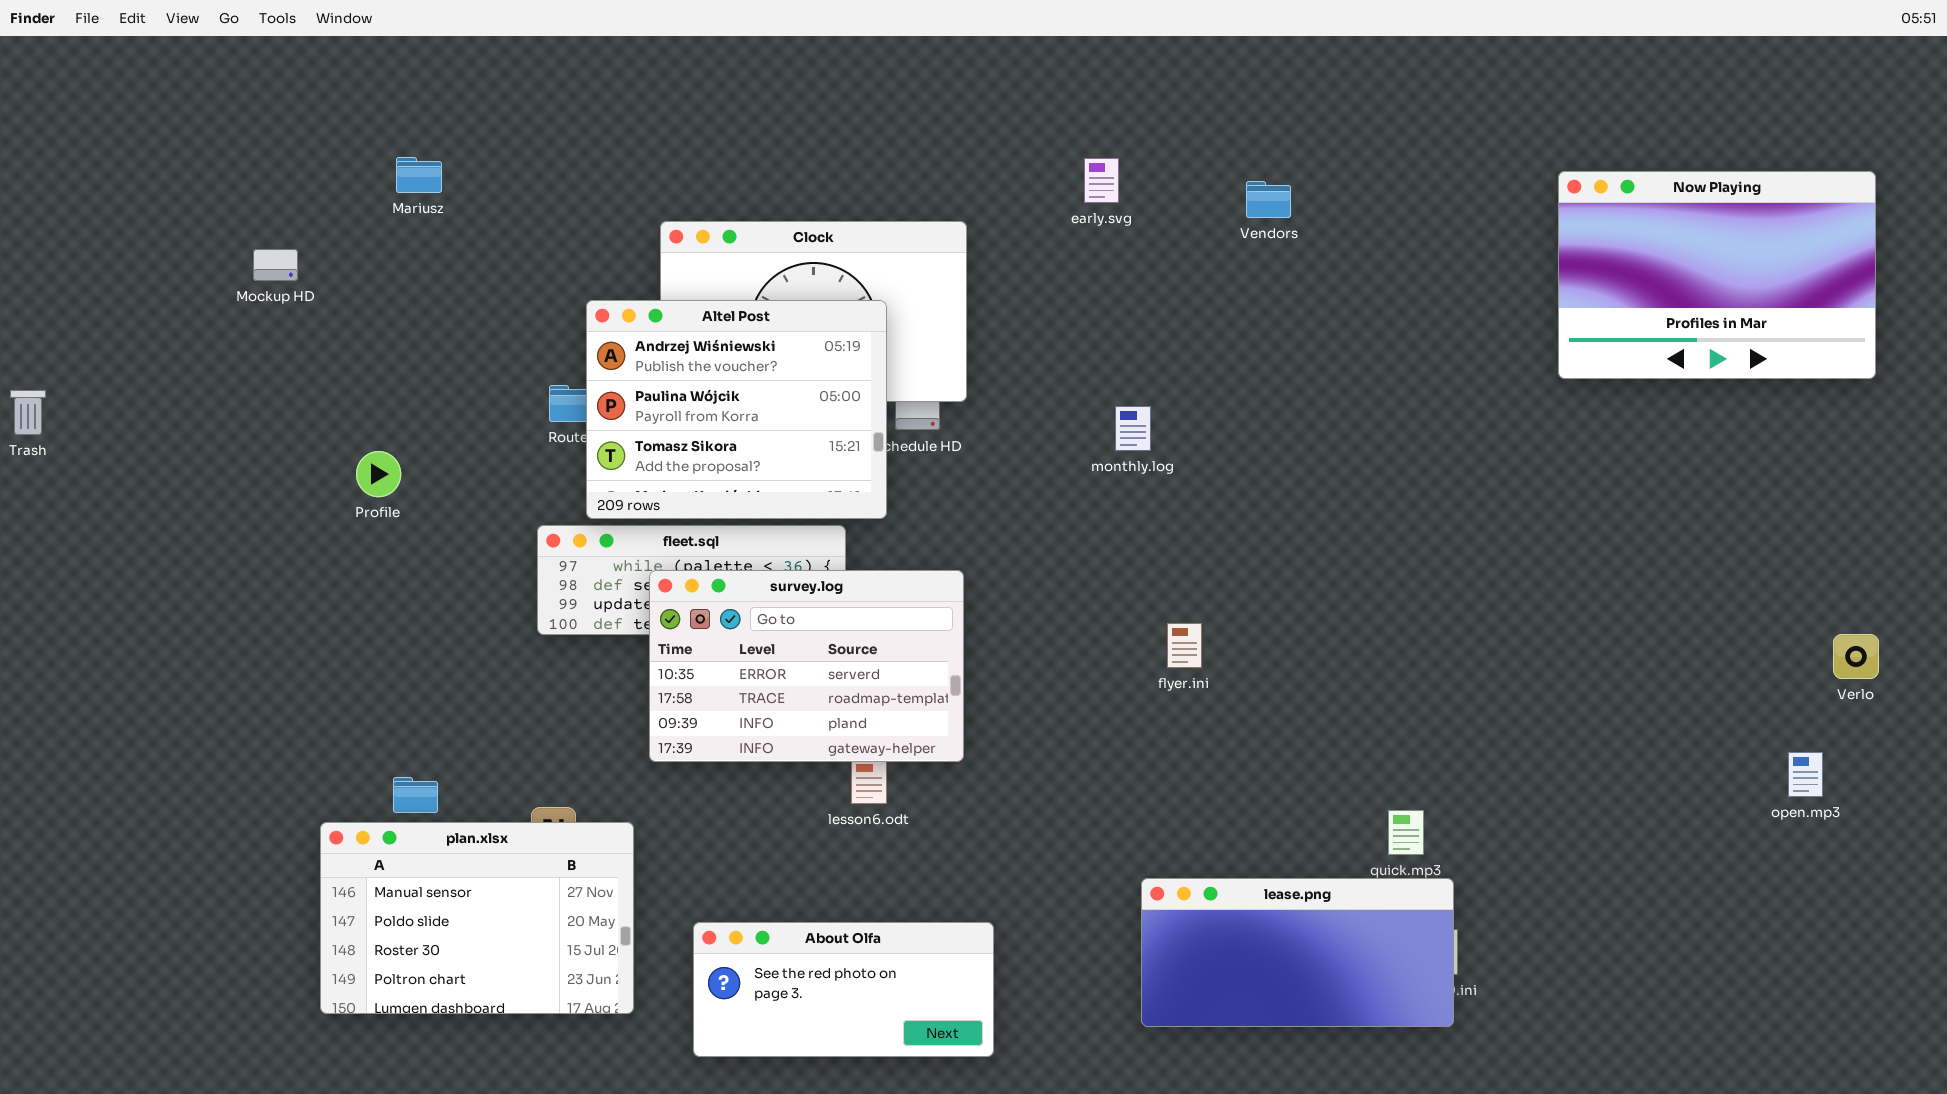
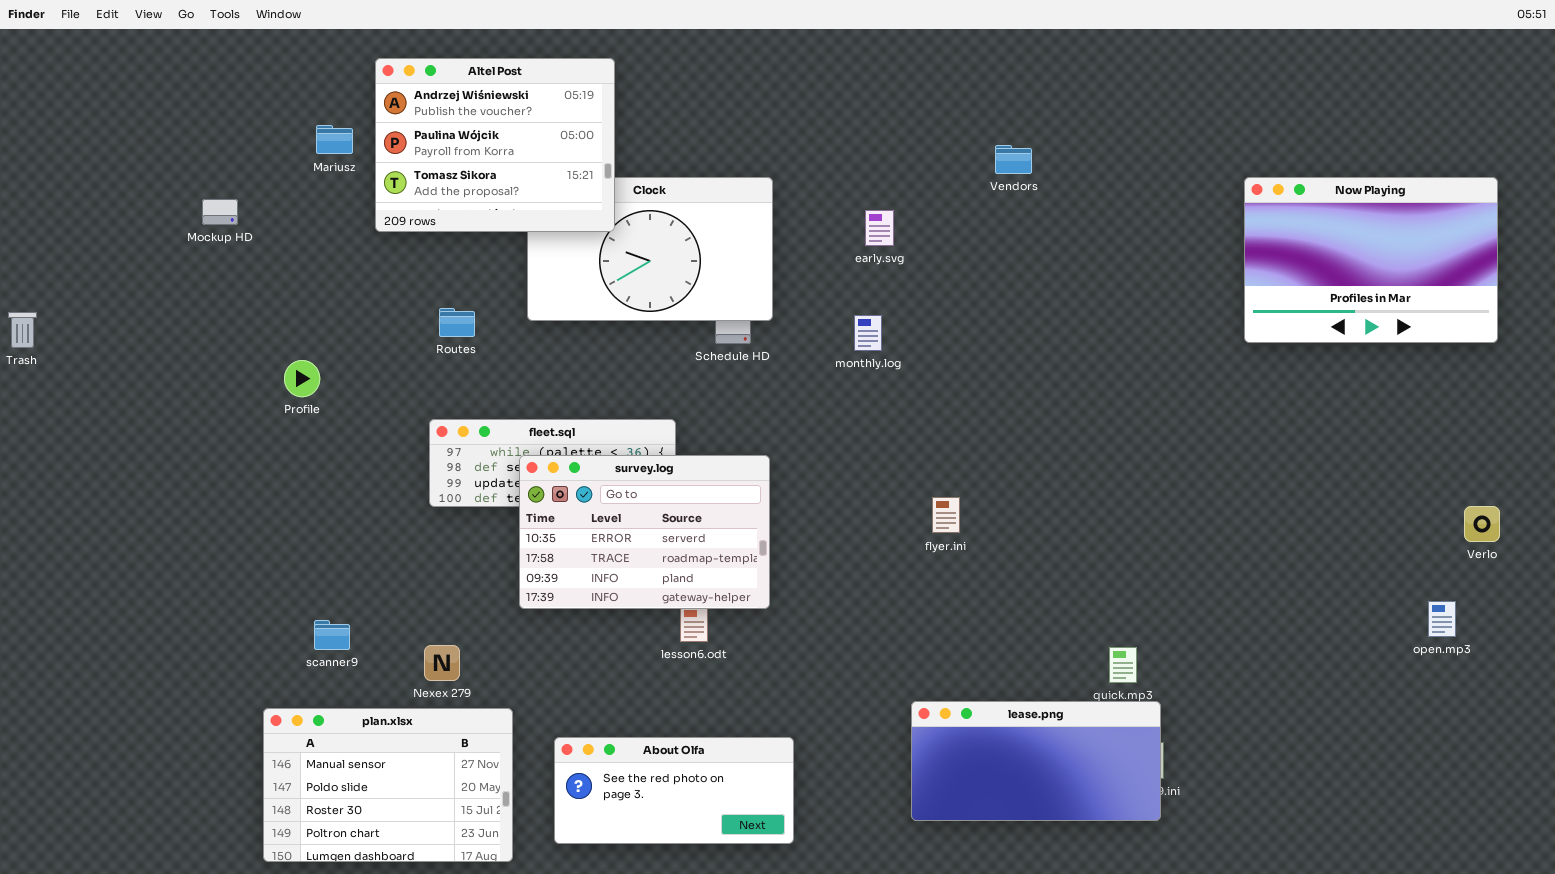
early.svg: [1084,158,1119,203] -> [865,210,894,246], moved
Now Playing: [1558,171,1876,379] -> [1244,177,1498,343], moved
Altel Post: [586,300,887,519] -> [375,58,615,232], moved
monthly.log: [1115,406,1151,451] -> [854,315,882,351], moved
plan.xlsx: [320,822,634,1014] -> [263,708,513,862], moved

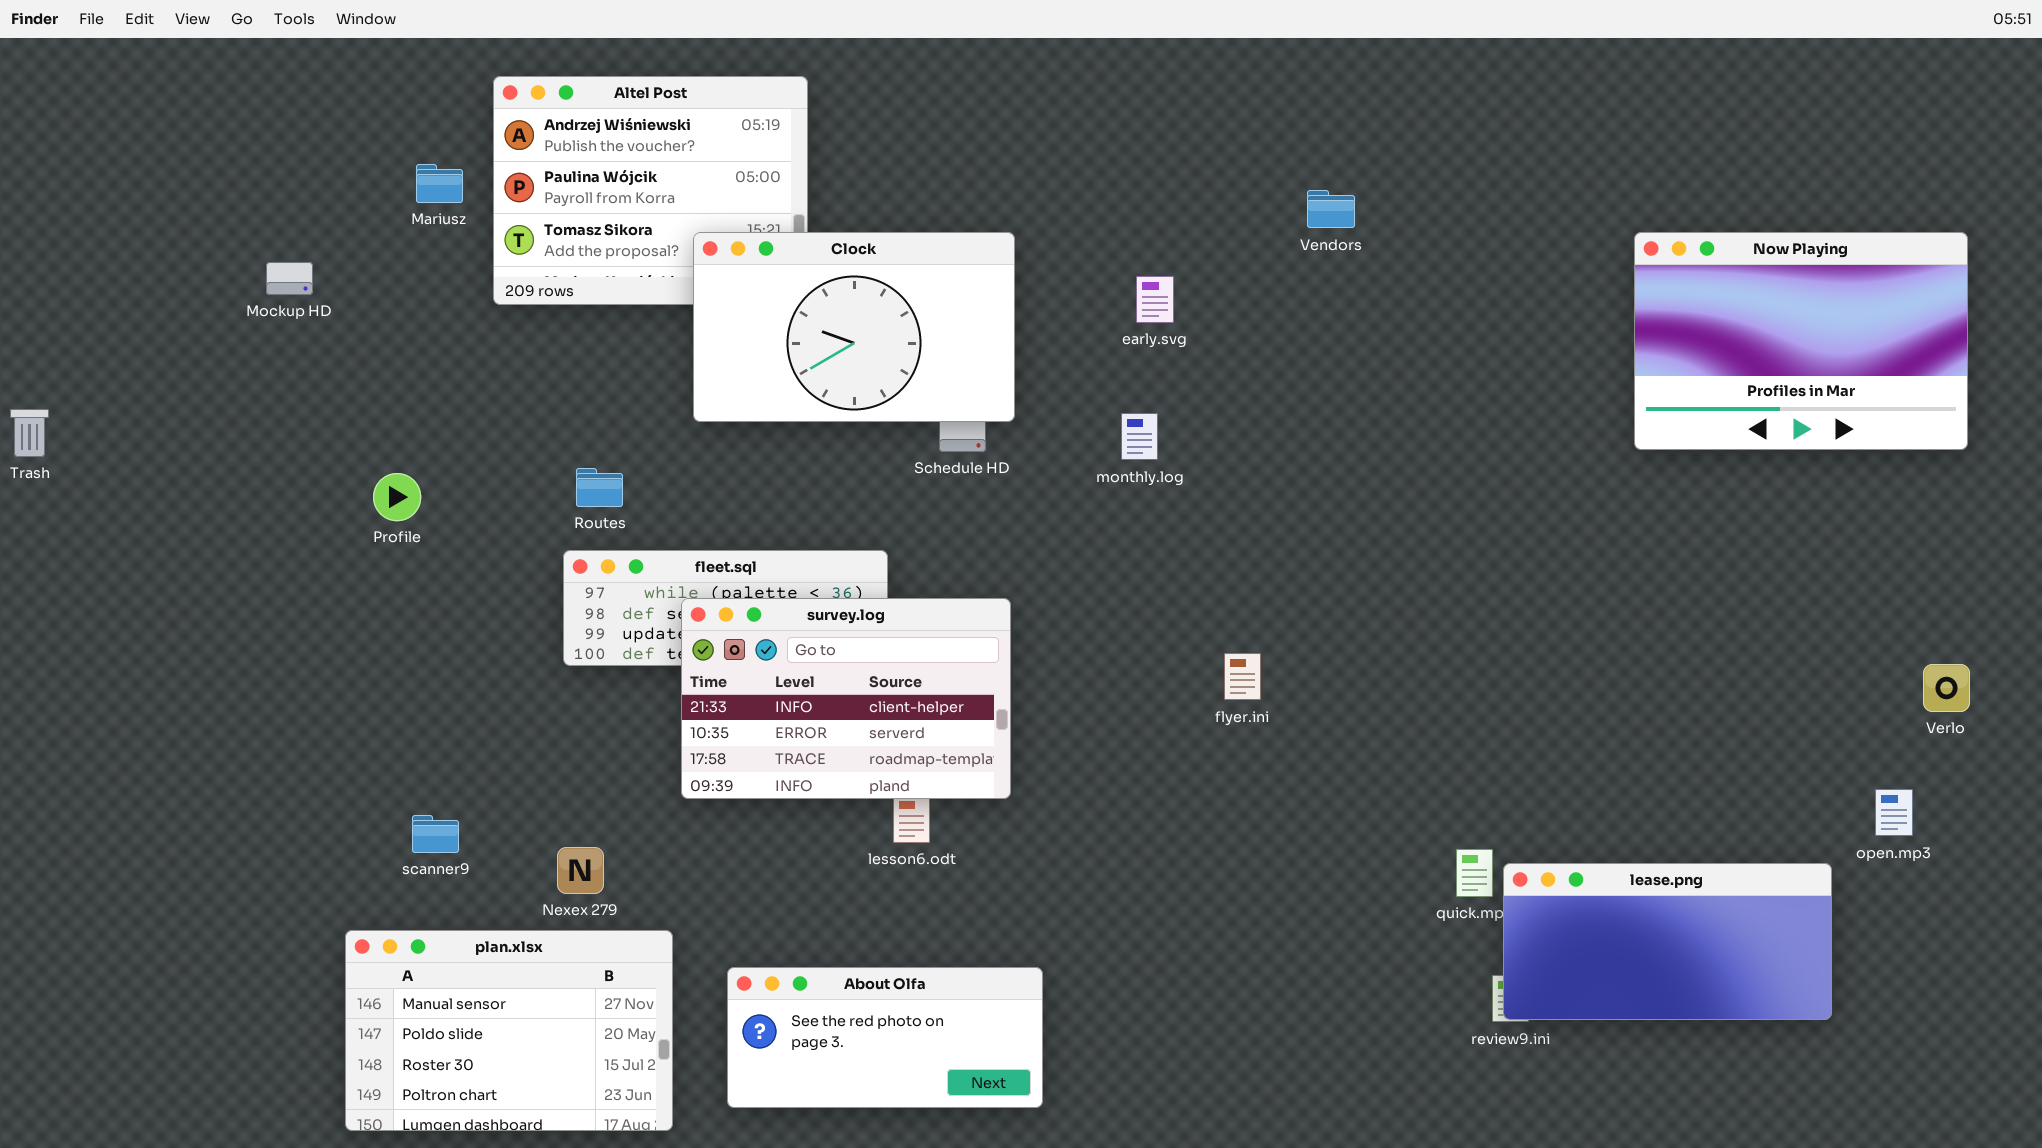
Clock: [527,177,773,321] -> [693,232,1015,422], raised
Routes: [439,308,475,337] -> [576,468,623,507], moved
survey.log: [519,455,770,609] -> [681,598,1011,799], scrolled up 1 row
lease.png: [911,701,1161,821] -> [1503,863,1832,1020], moved

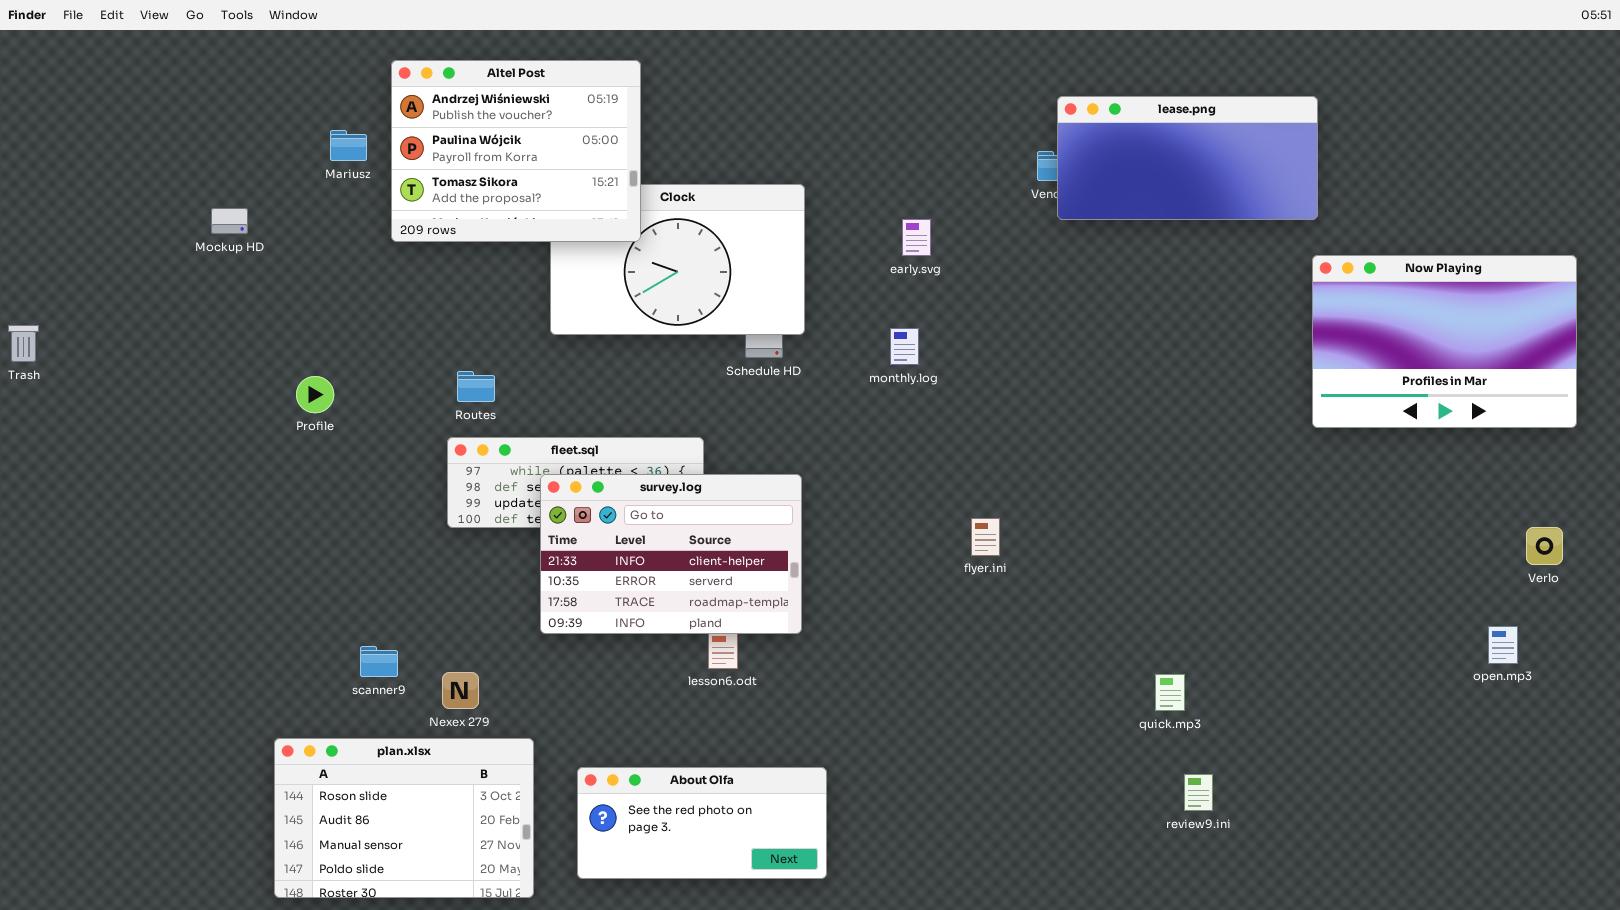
Altel Post: [493,76,808,305] -> [391,60,641,242], raised
Now Playing: [1634,232,1968,450] -> [1312,255,1577,428], moved
scanner9: [412,815,459,853] -> [360,646,398,677], moved
lease.png: [1503,863,1832,1020] -> [1057,96,1318,220], moved
plan.xlsx: [345,930,673,1131] -> [274,738,534,898], scrolled up 2 rows

